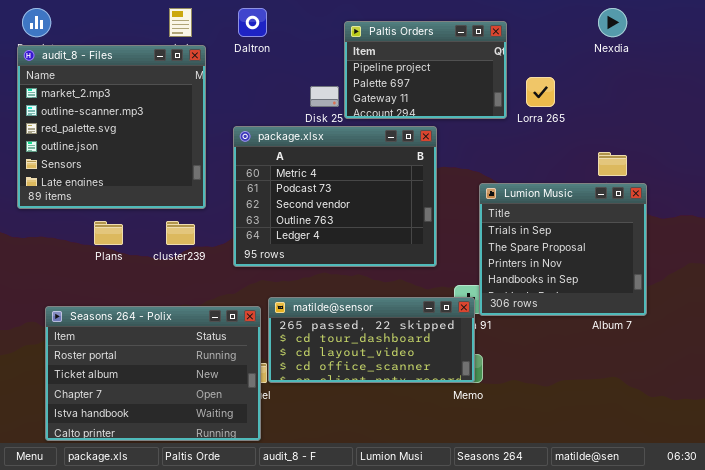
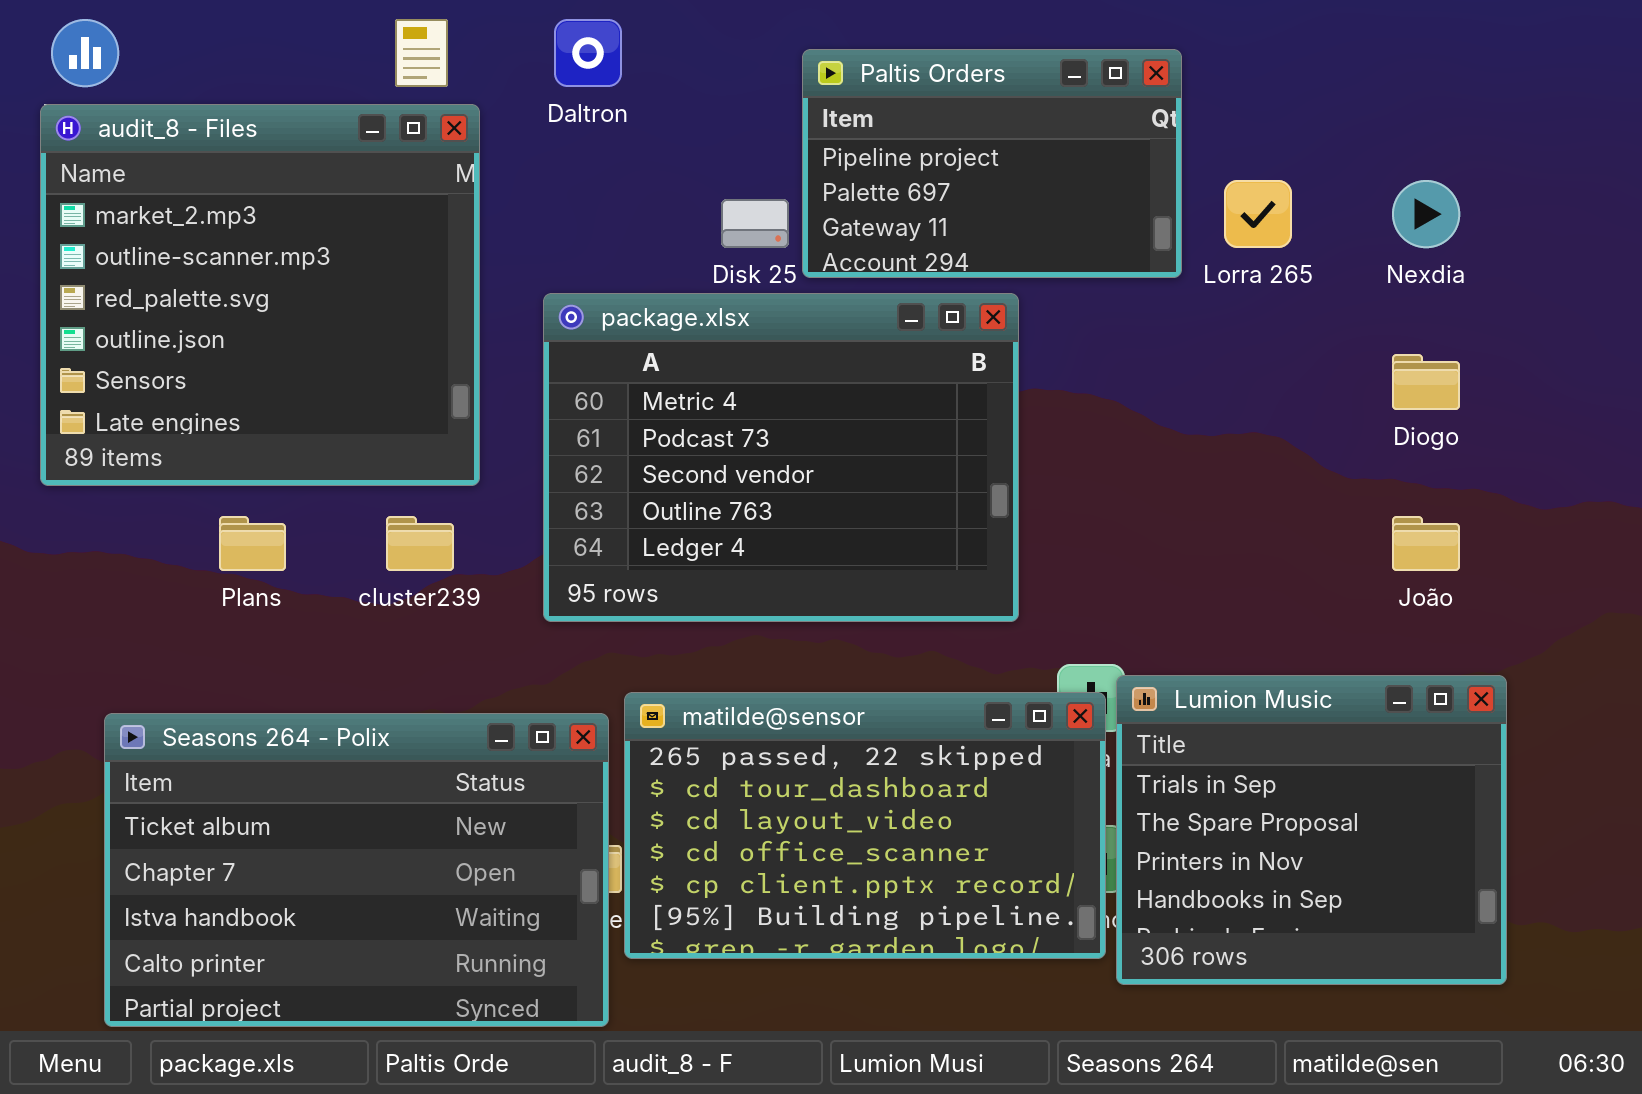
Nexdia: [598,8,627,37] -> [1392,180,1460,248], moved
Lumion Music: [479,183,647,316] -> [1116,675,1507,985], moved
matilde@sensor: [268,297,475,383] -> [624,692,1106,959], resized
Seasons 264 - Polix: [45,306,261,441] -> [104,713,609,1027], scrolled down 1 row

